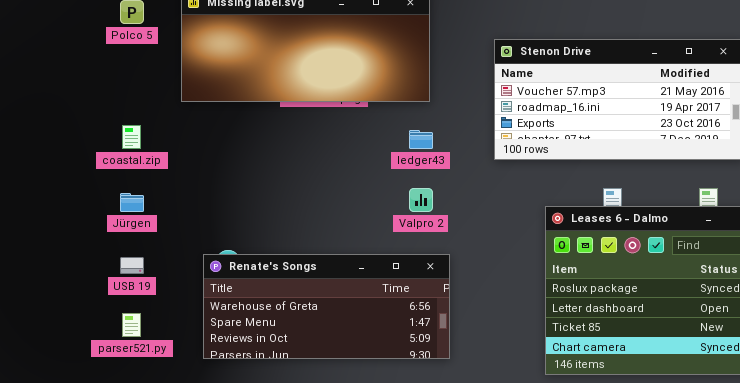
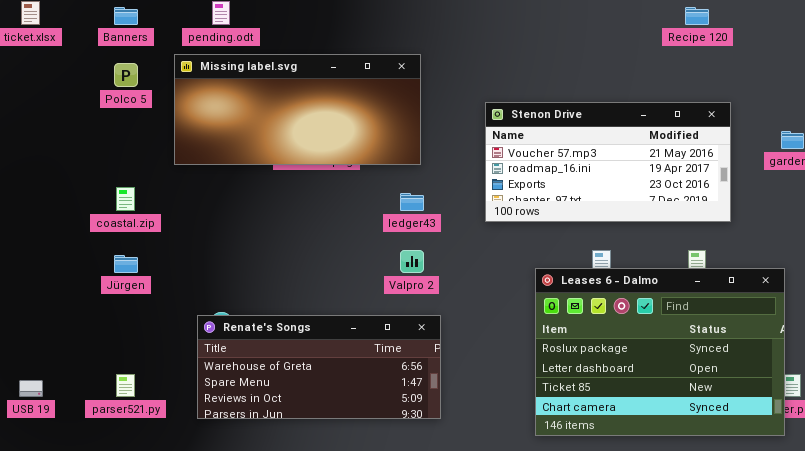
USB 19: [120,257,144,274] -> [19,380,43,397], moved

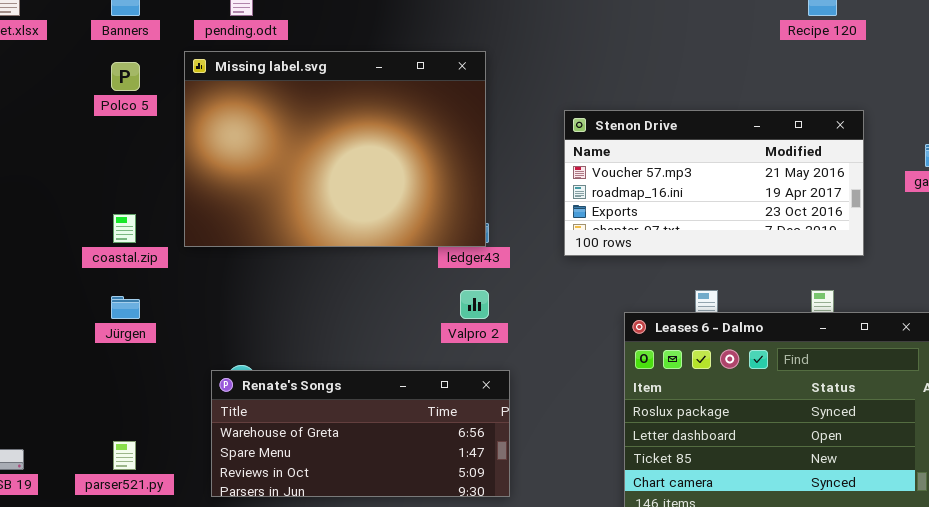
Missing label.svg: [174,54,421,165] -> [184,51,486,247], resized

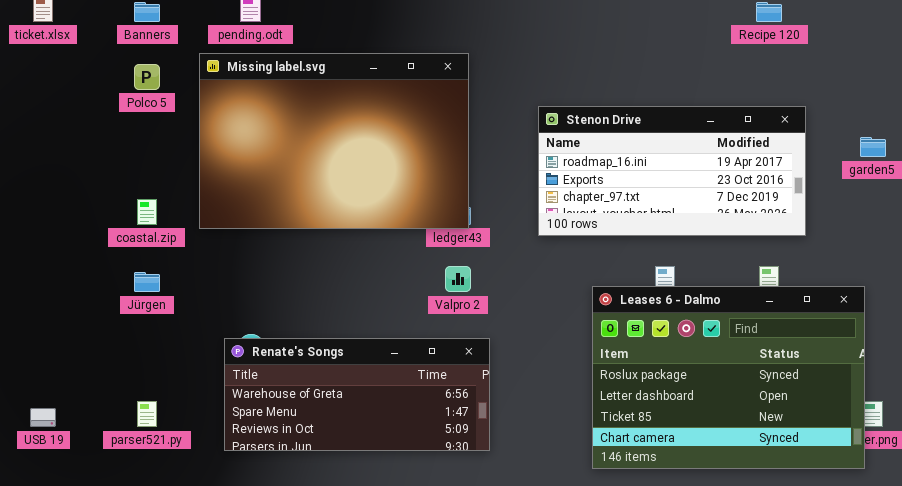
Stenon Drive: [564,110,864,256] -> [538,106,806,236], scrolled down 1 row

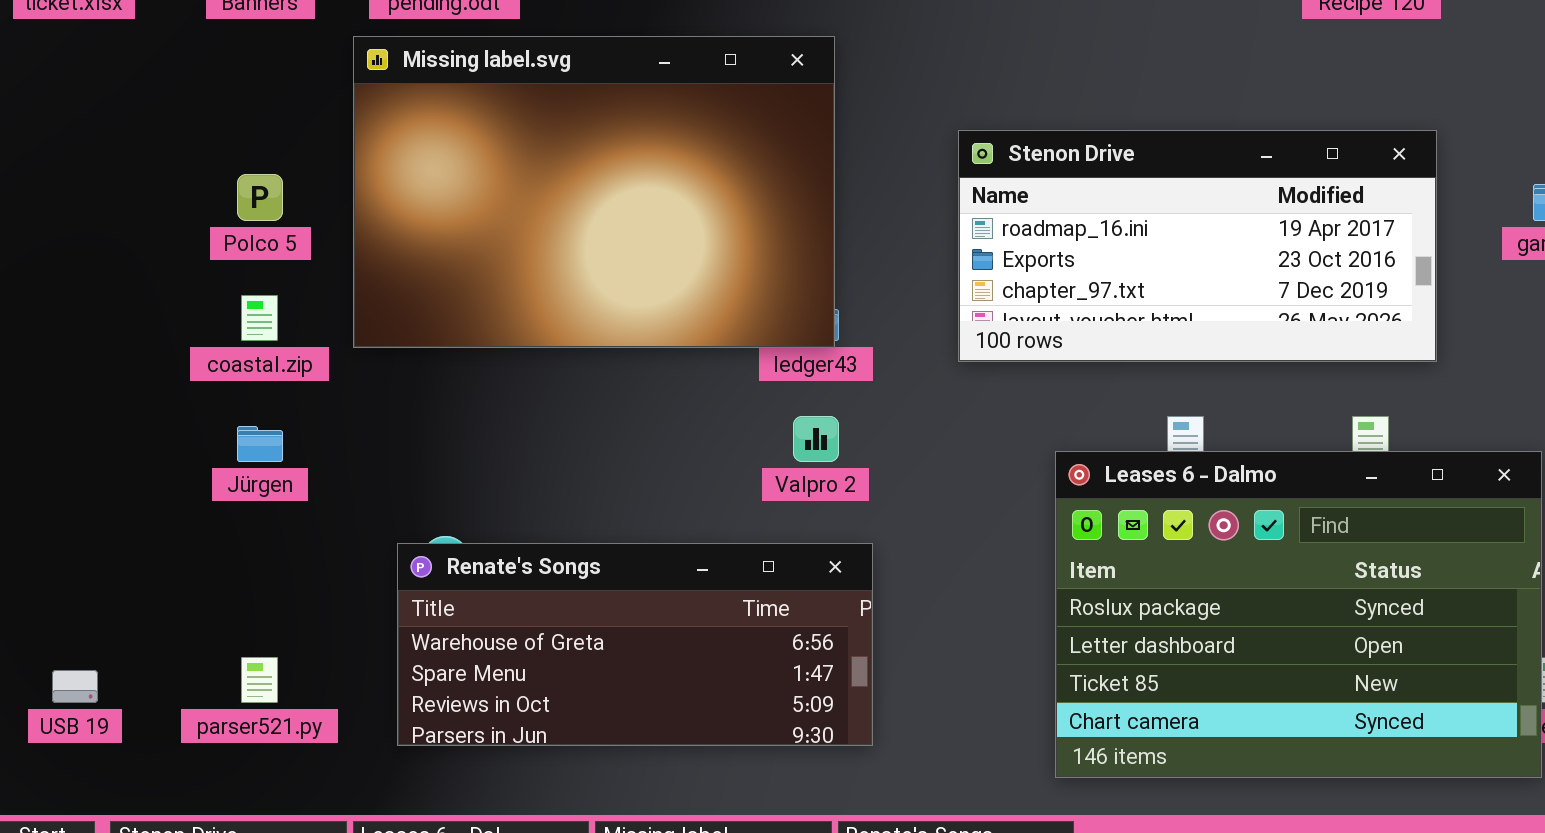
Polco 5: [134,64,160,90] -> [237,174,283,221], moved

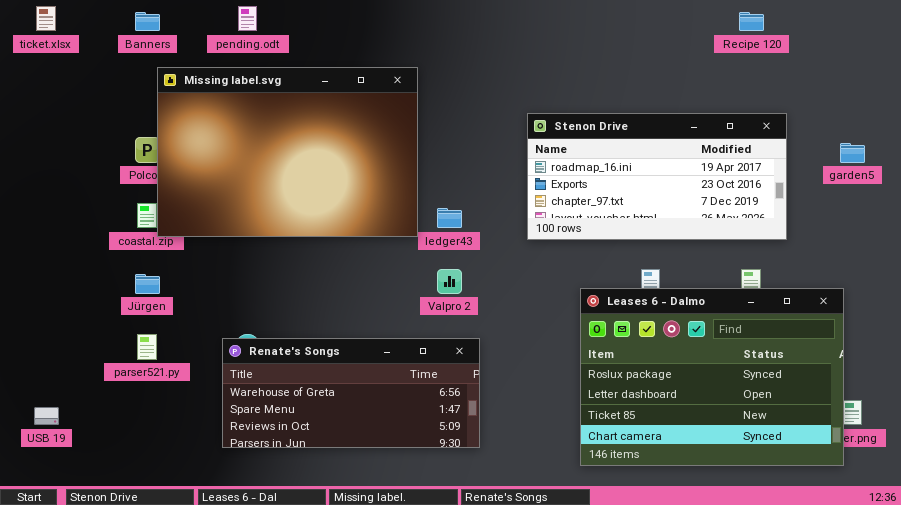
Missing label.svg: [353,36,835,348] -> [157,67,418,237], moved
parser521.py: [241,657,278,703] -> [137,334,157,360], moved

